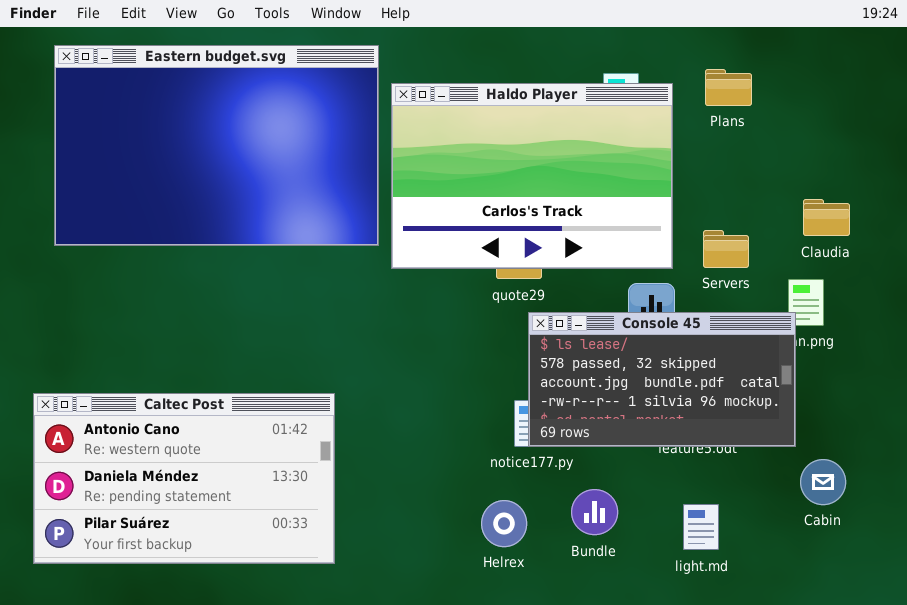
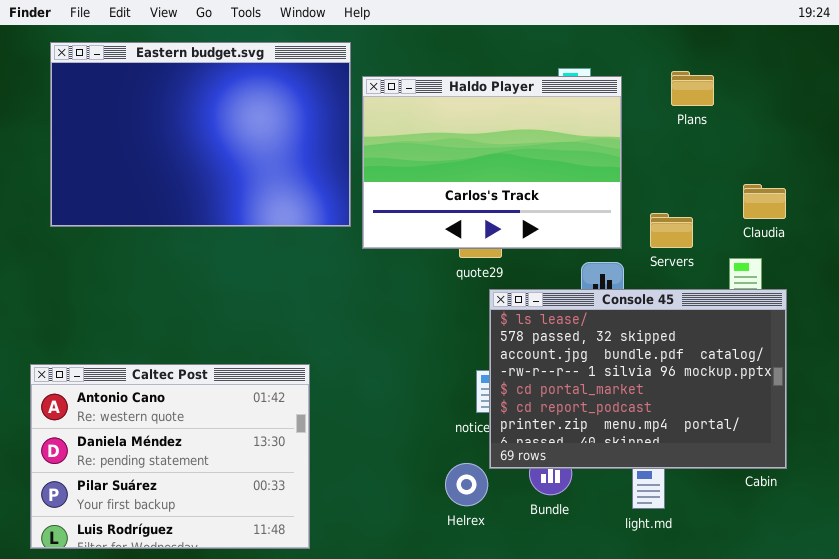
Plans: [705,69,752,106] -> [671,71,714,106], moved
Console 45: [528,312,796,447] -> [489,289,787,469], resized
Caltec Post: [33,393,335,564] -> [30,364,310,549], resized

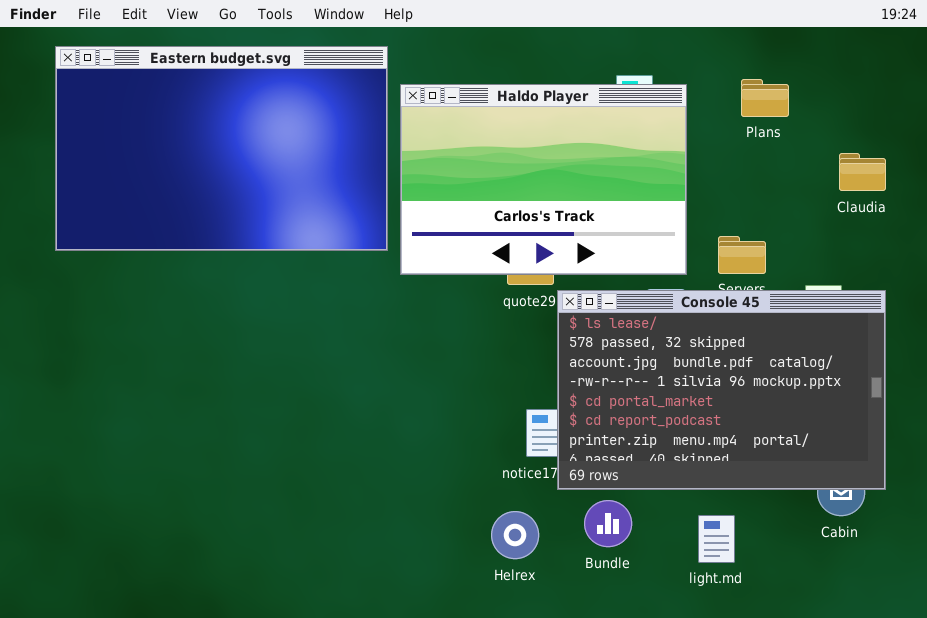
Claudia: [743,184,786,219] -> [839,153,886,191], moved
Console 45: [489,289,787,469] -> [557,290,886,490], moved
Caltec Post: [30,364,310,549] -> none, closed

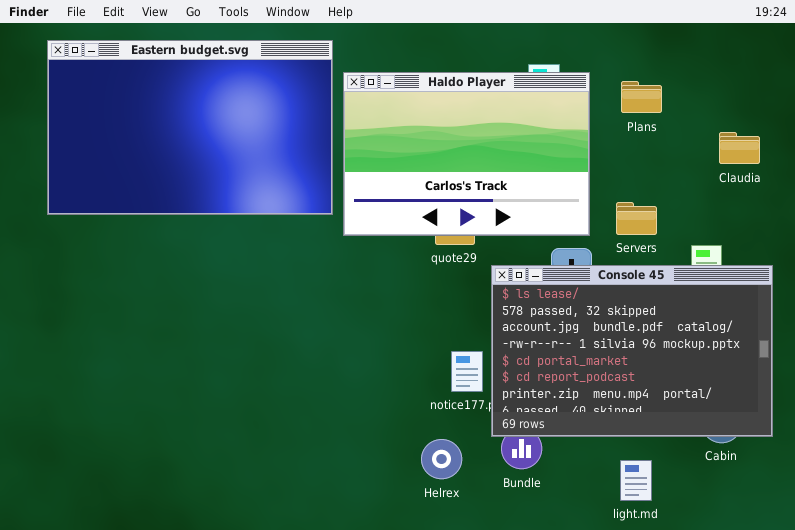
Plans: [741,79,789,117] -> [621,81,662,113], moved
Console 45: [557,290,886,490] -> [491,265,773,437], moved
light.md: [698,515,735,563] -> [620,460,652,501], moved

